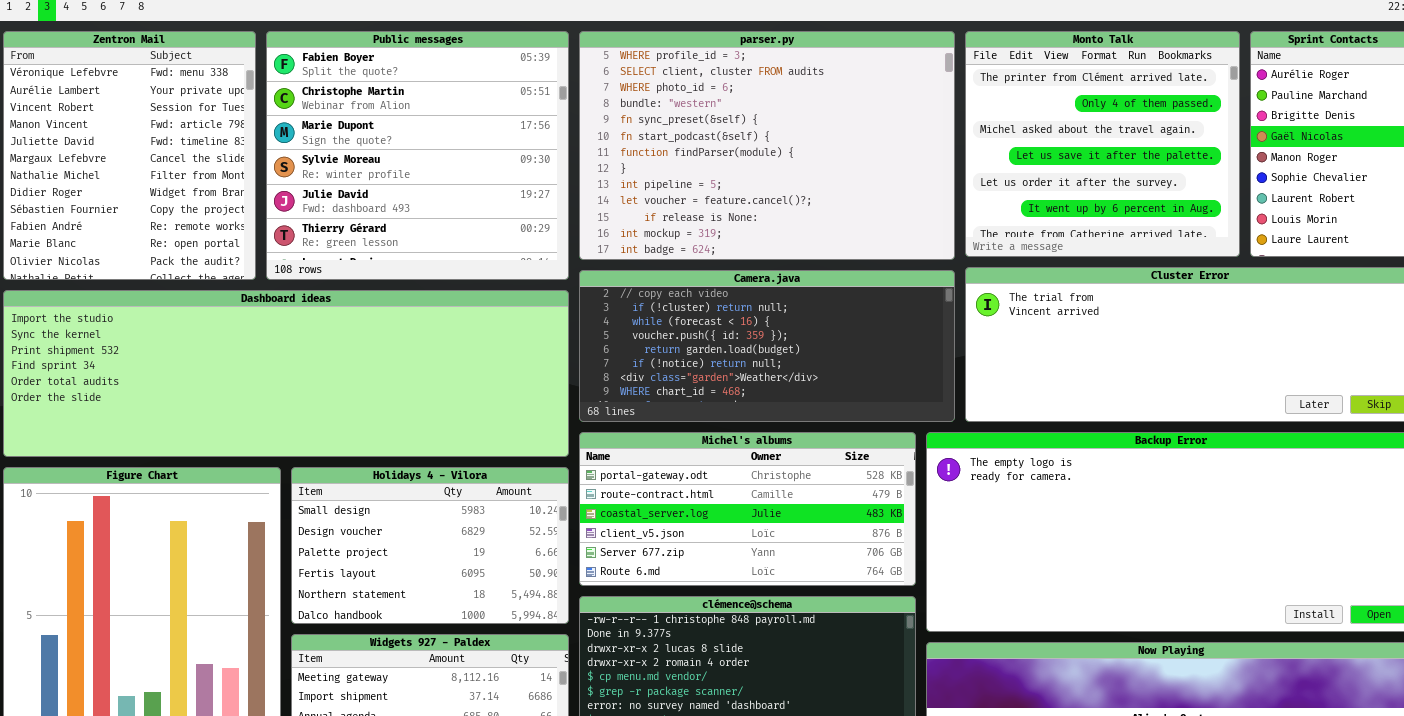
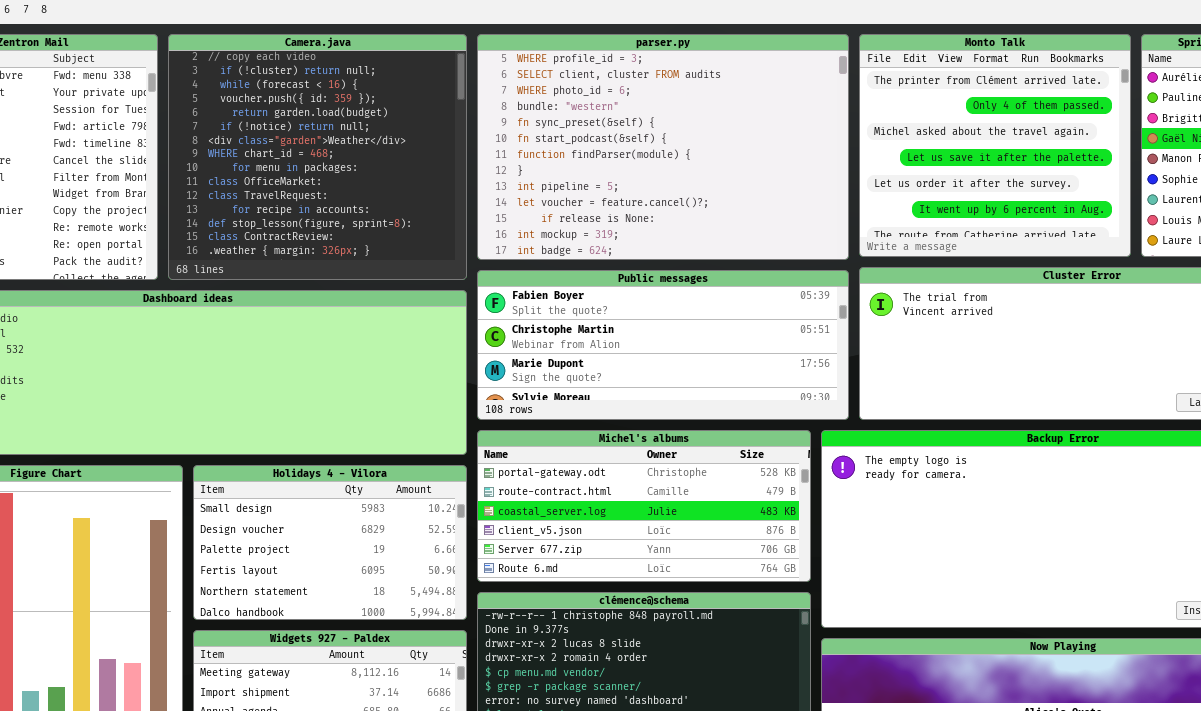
Public messages: [266,31,569,280] -> [477,270,849,420], moved, resized
Camera.java: [579,270,955,422] -> [168,34,467,280], moved, resized

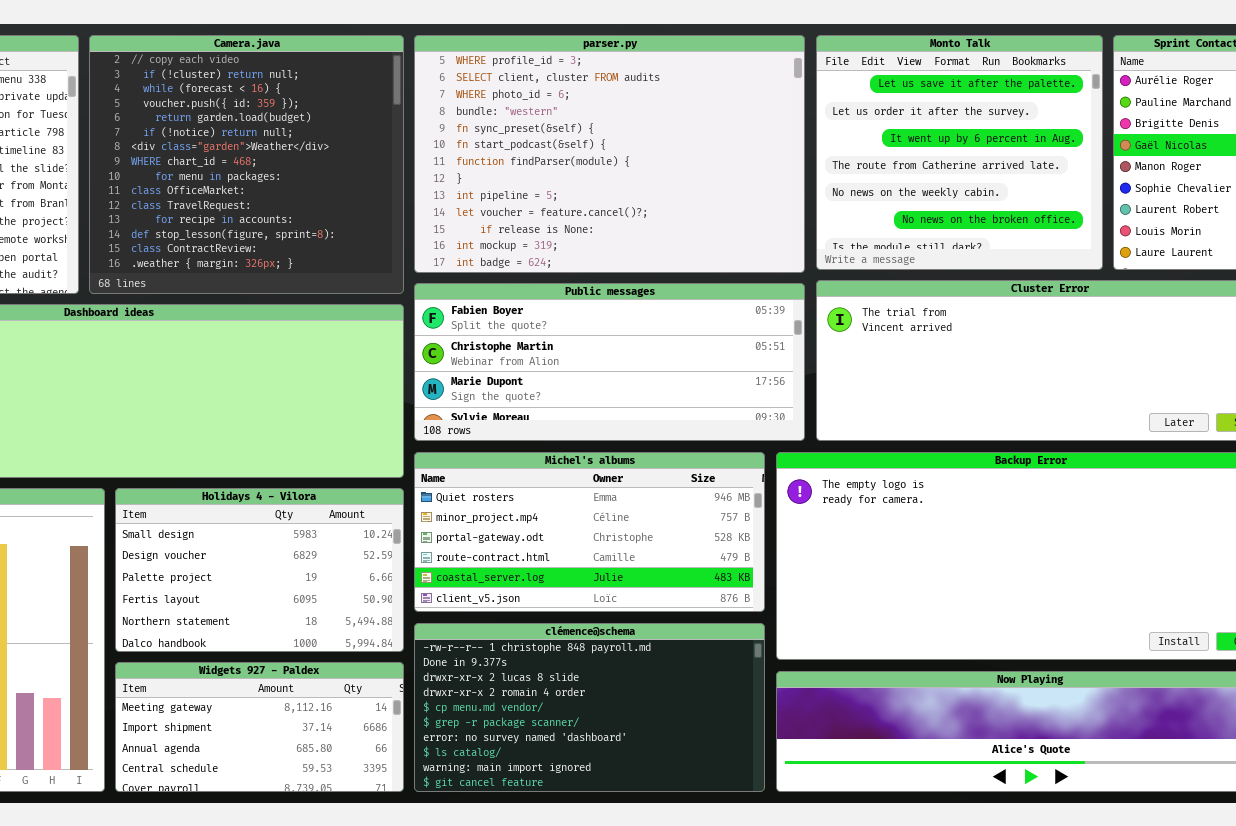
Monto Talk: [859,34,1131,257] -> [816,35,1103,270], scrolled down 3 rows
Michel's albums: [477,430,811,582] -> [414,452,765,612], scrolled up 2 rows

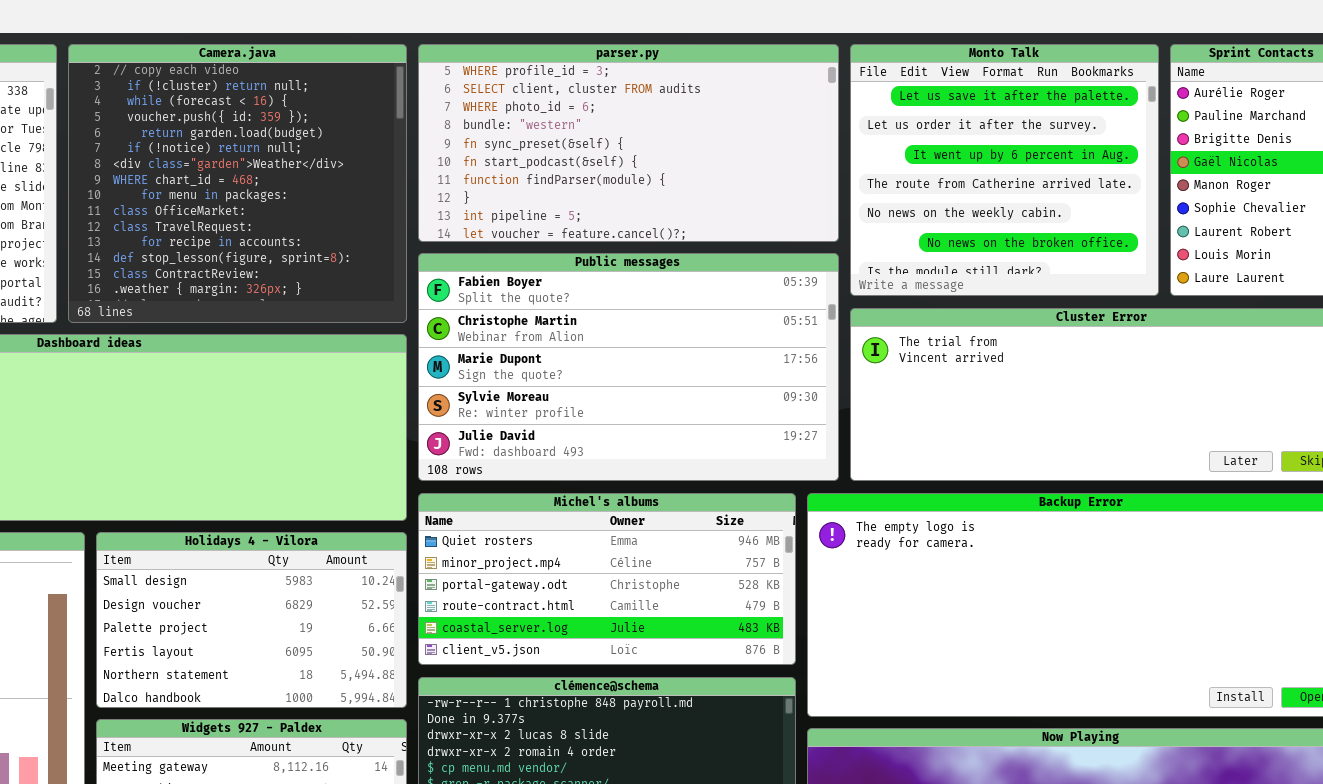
parser.py: [414,35,805,273] -> [418,44,839,242], resized
Public messages: [414,283,805,441] -> [418,253,839,481], resized

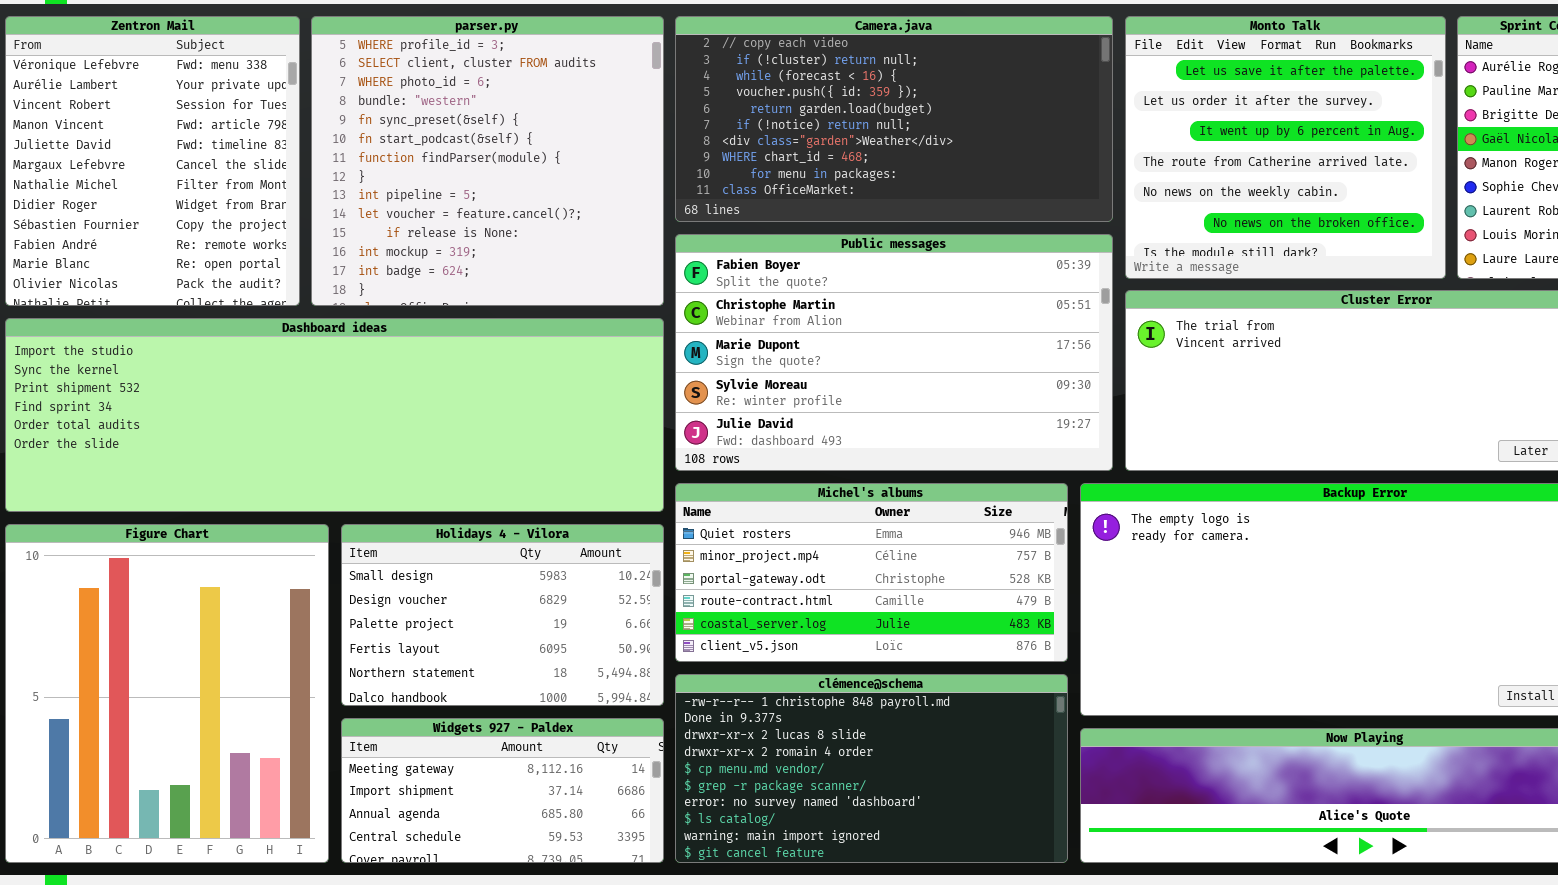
Camera.java: [68,44,407,323] -> [675,16,1113,222], moved, resized
parser.py: [418,44,839,242] -> [311,16,664,306], moved, resized

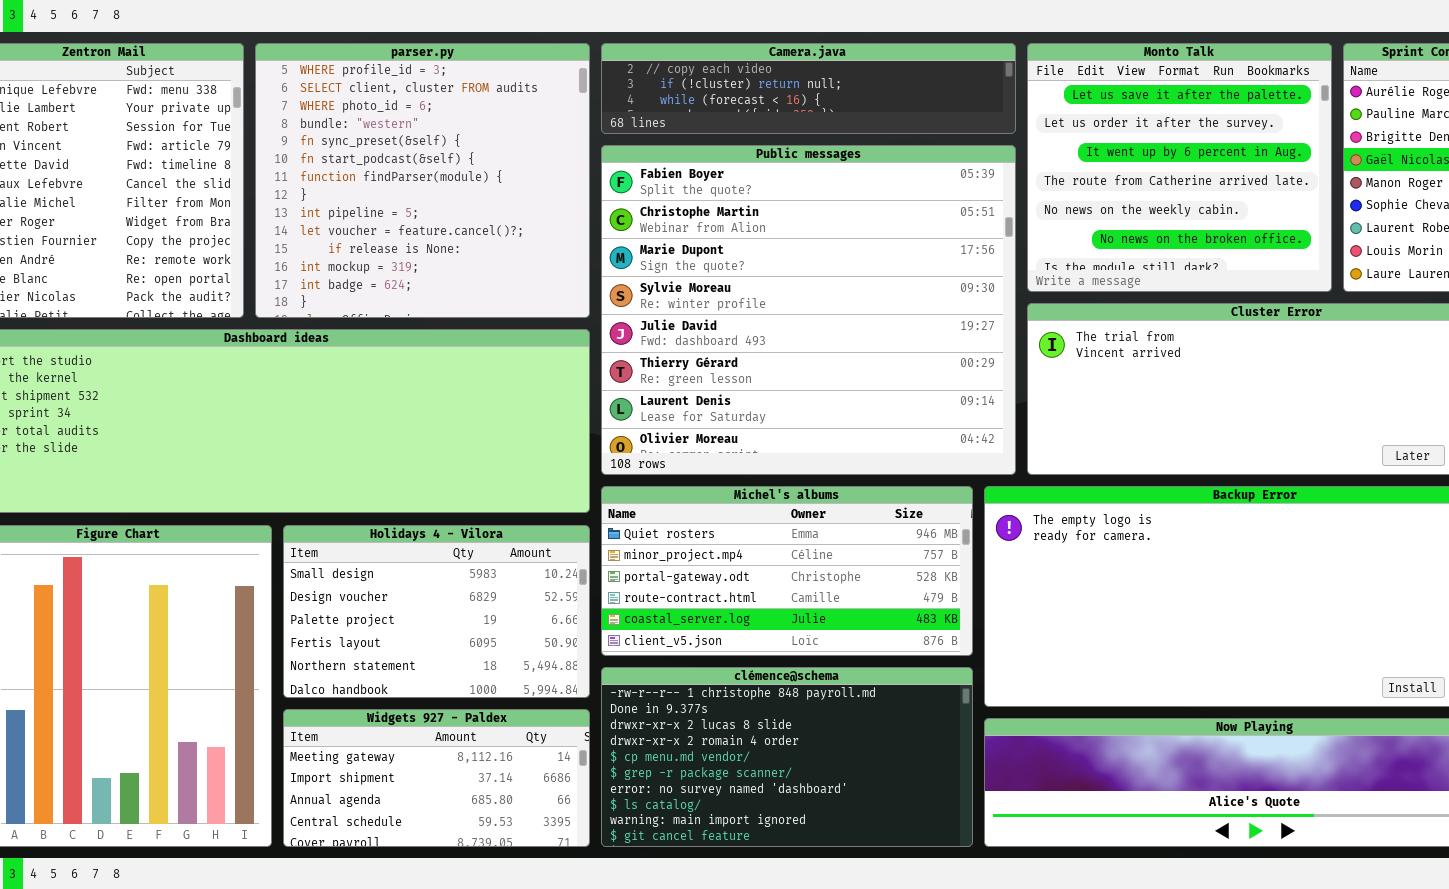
Camera.java: [675,16,1113,222] -> [601,43,1016,134], resized
Public messages: [675,234,1113,471] -> [601,145,1016,475], resized

